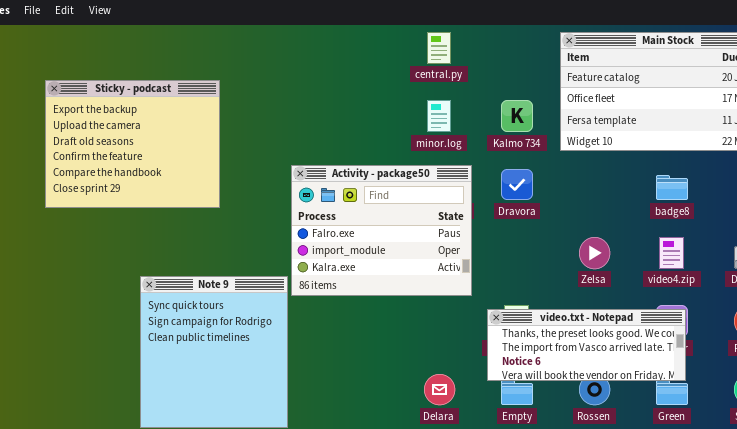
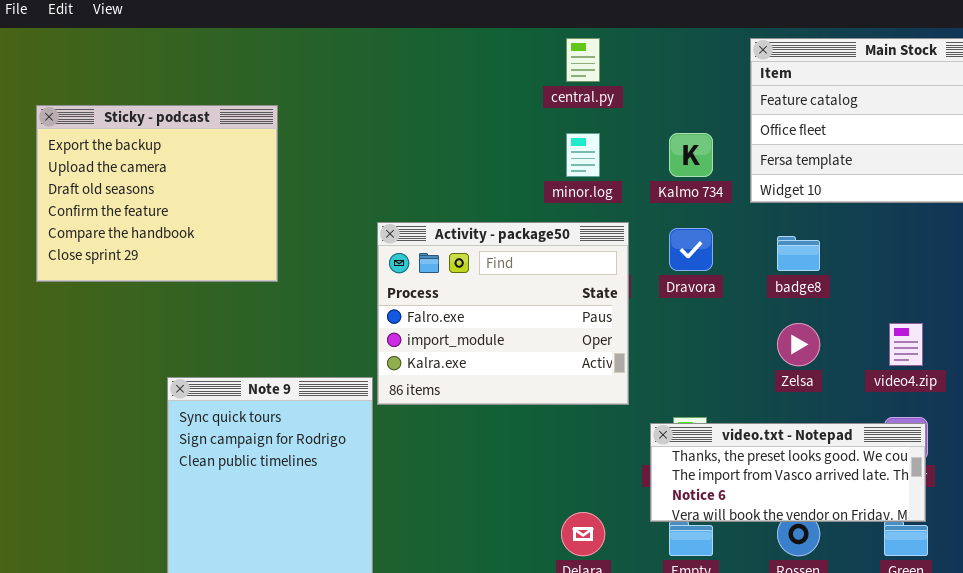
badge8: [656,175,688,200] -> [777,236,820,271], moved

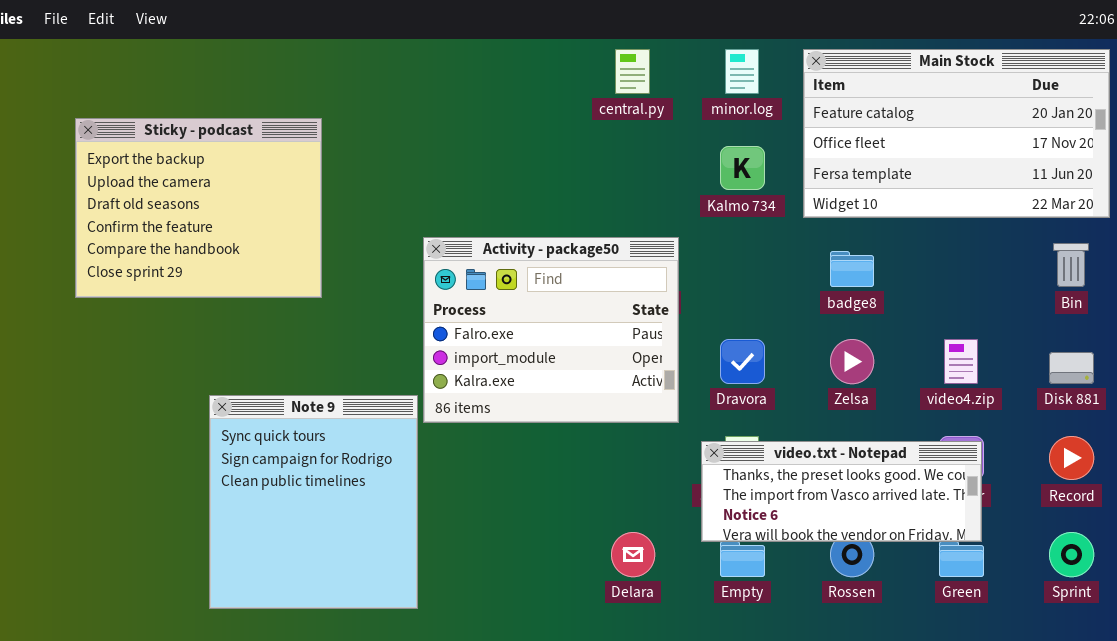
minor.log: [566,133,600,177] -> [725,49,759,94], moved
Dravora: [669,228,713,271] -> [720,339,765,384], moved

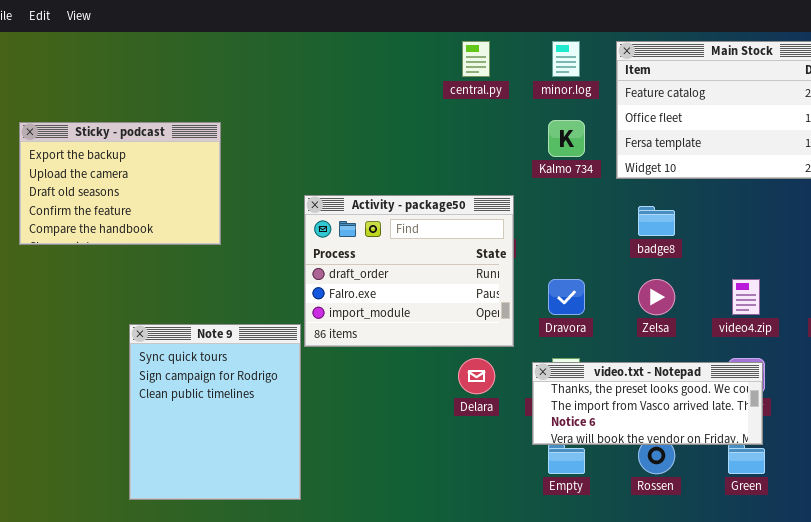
Sticky - podcast: [75,118,322,298] -> [19,122,221,245], resized
Activity - package50: [423,237,679,423] -> [304,195,514,347], scrolled up 1 row
Delara: [611,532,655,577] -> [458,358,495,394], moved

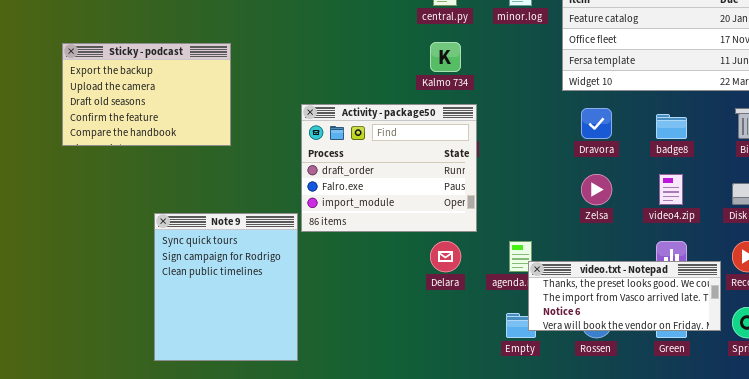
Kalmo 734: [548,120,585,157] -> [430,42,461,72], moved
badge8: [638,206,675,236] -> [656,114,687,139], moved
Dravora: [548,279,585,315] -> [581,108,612,139], moved
video.txt - Notepad: [532,362,763,445] -> [528,261,721,331], moved

